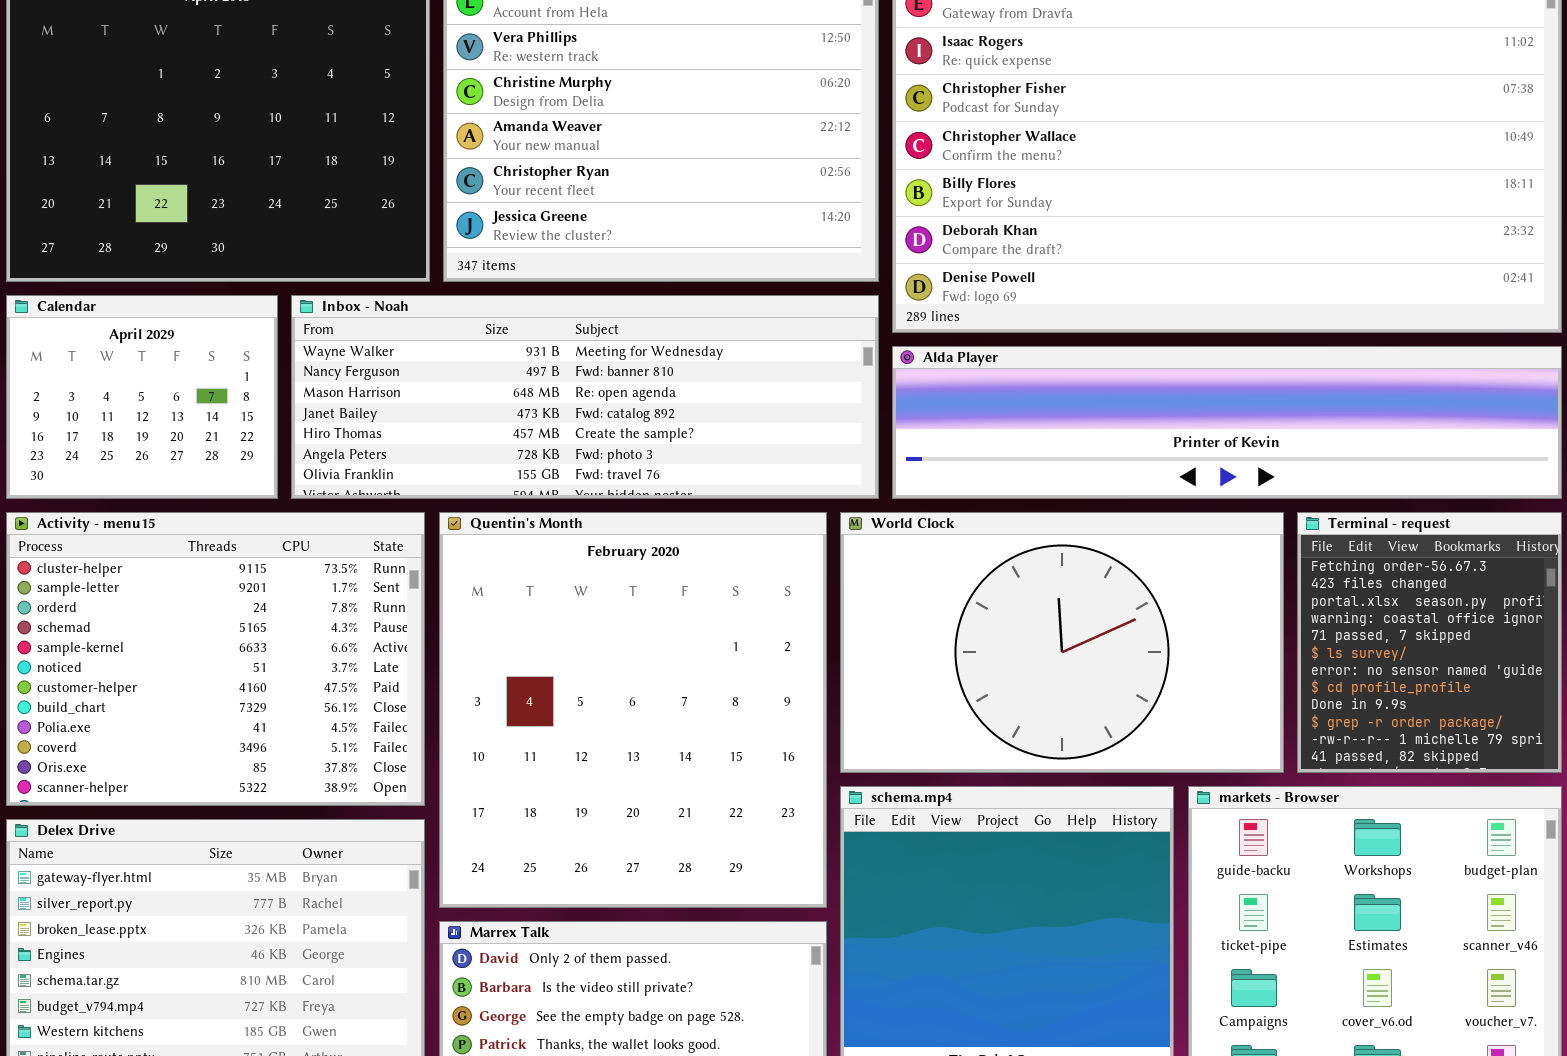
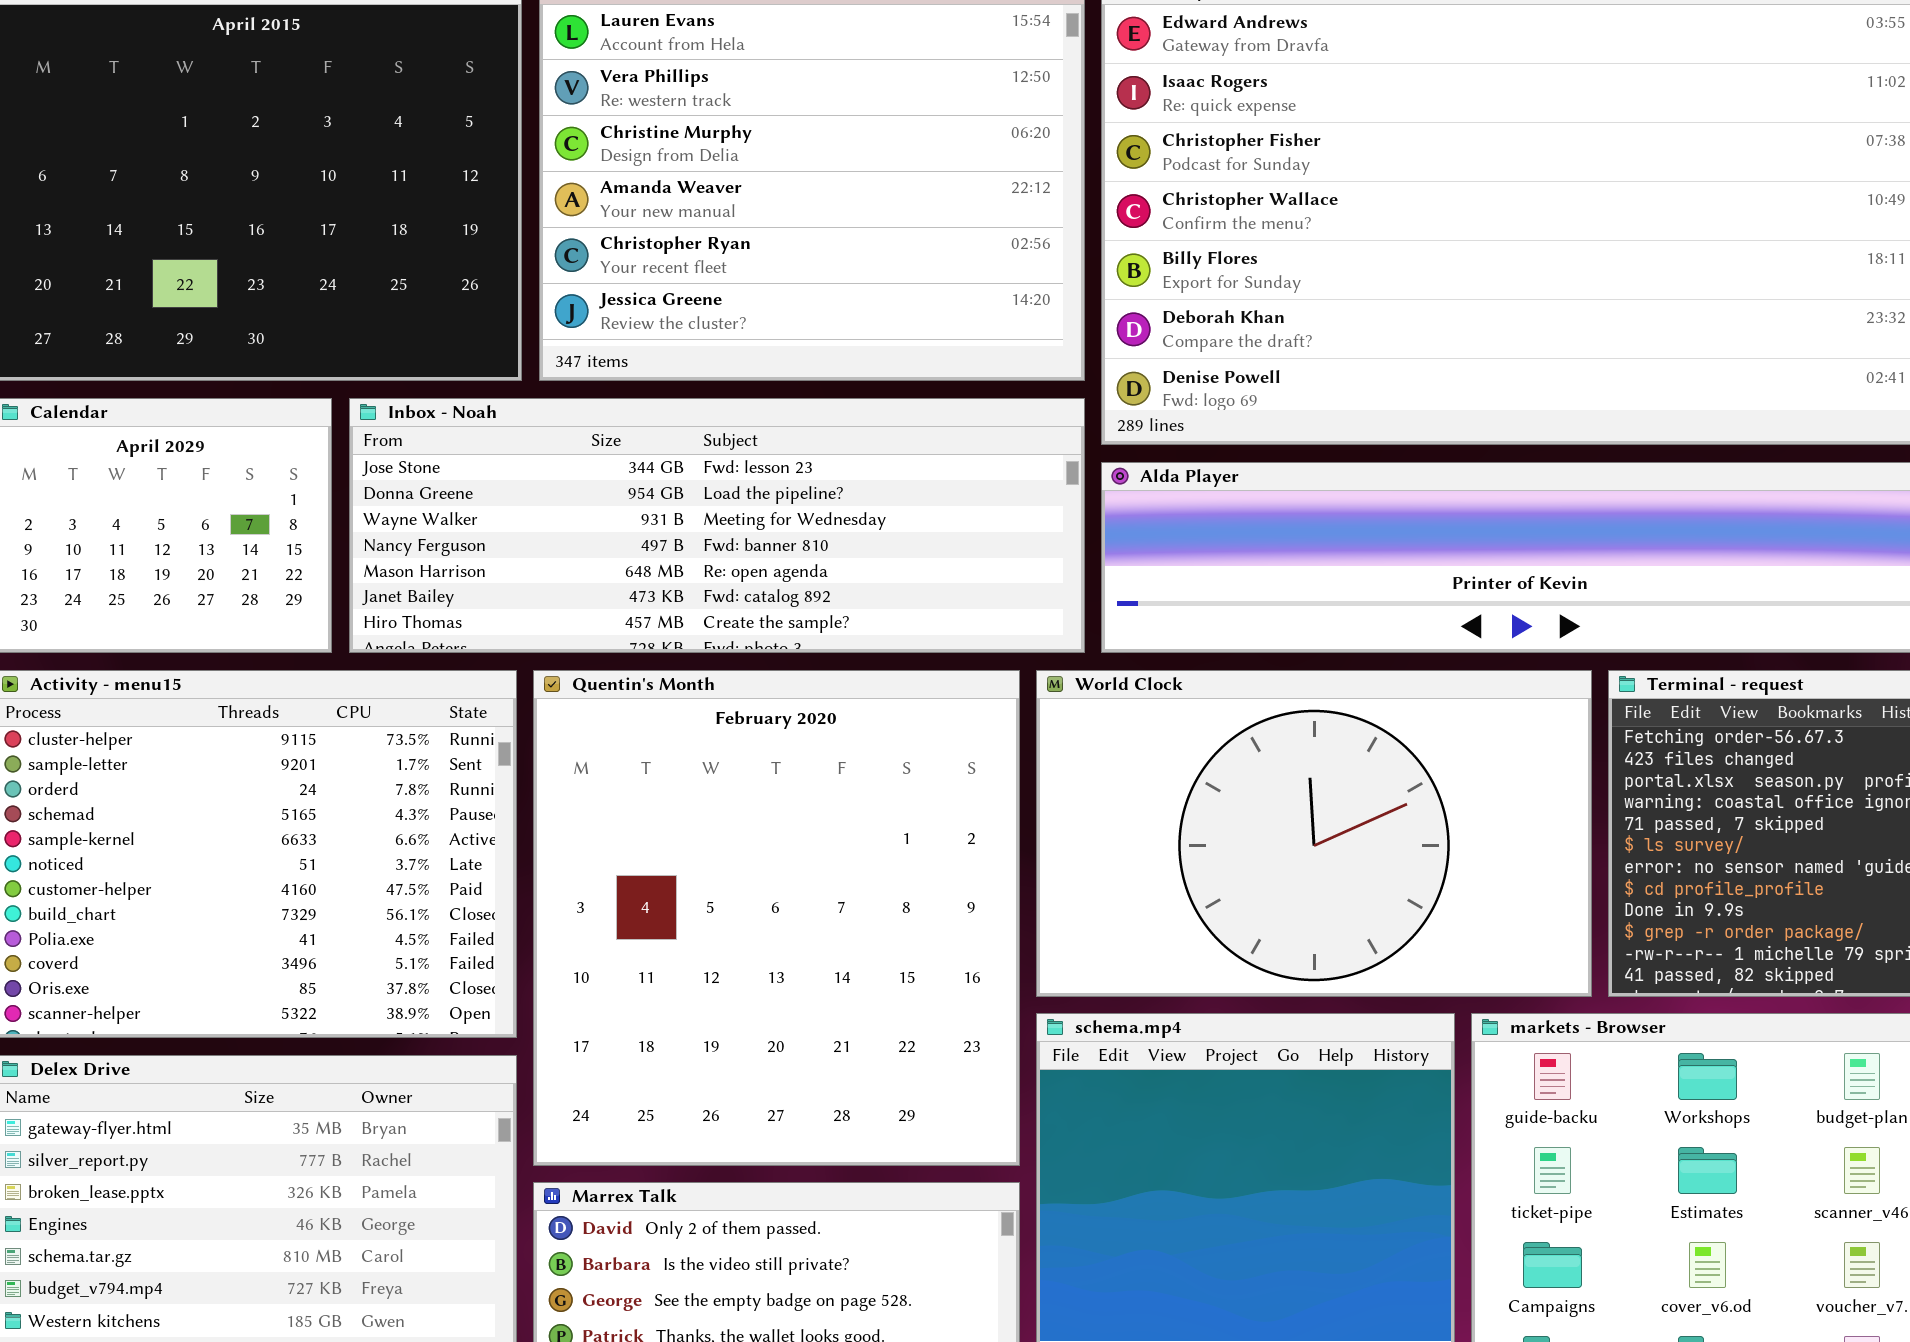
Inbox - Noah: [291,295,879,499] -> [349,398,1085,653], scrolled up 2 rows

